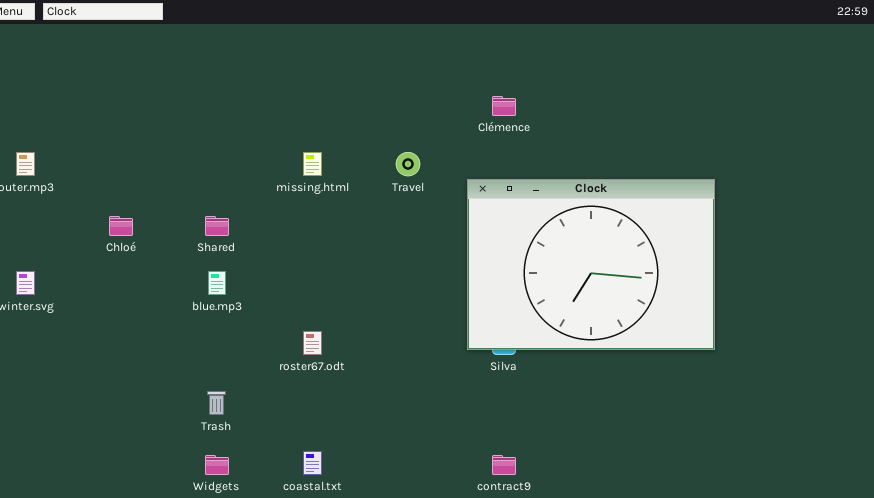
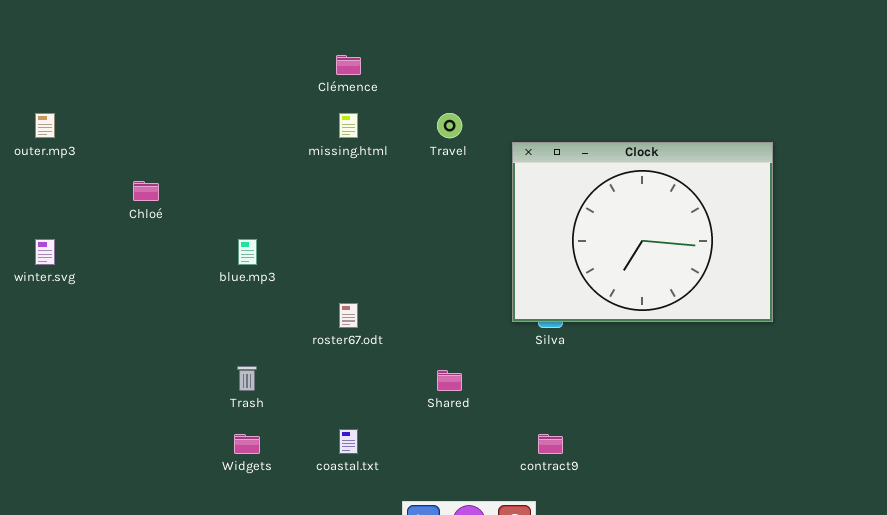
Clémence: [492,96,516,116] -> [336,55,361,75], moved
Shared: [205,216,229,236] -> [437,370,462,391], moved

